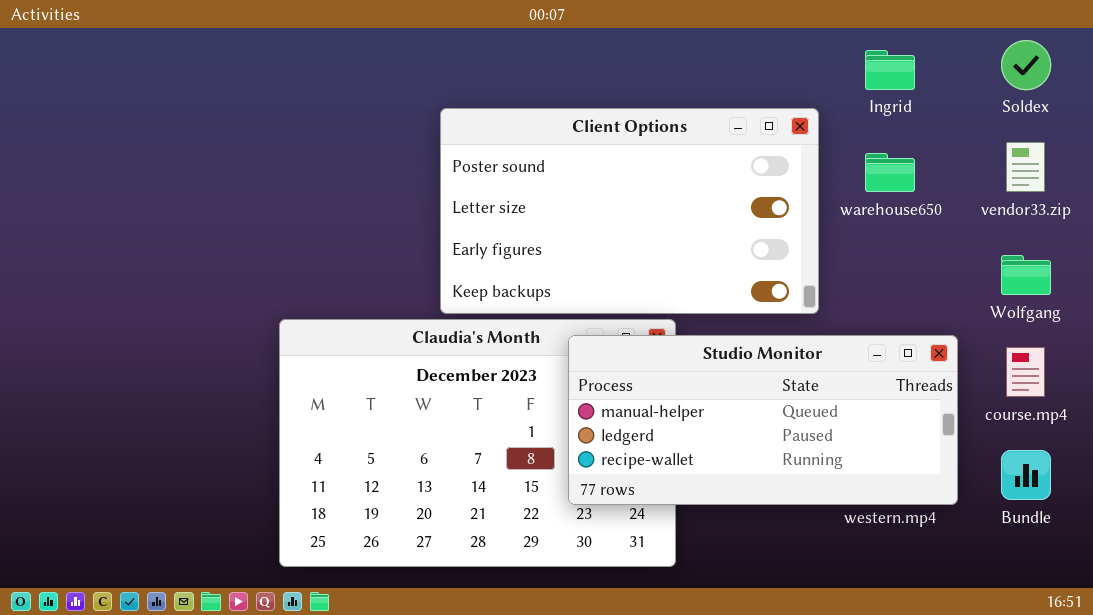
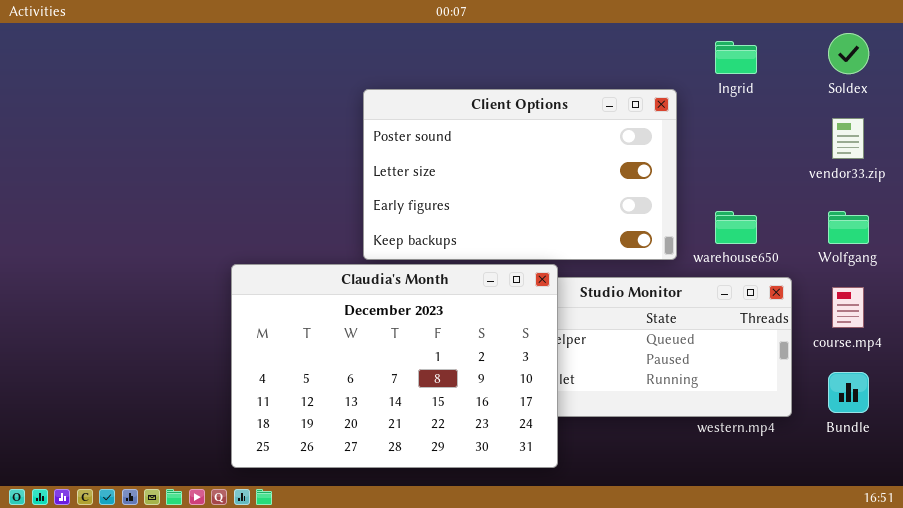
warehouse650: [865,153,915,192] -> [715,211,757,244], moved
Claudia's Month: [279,319,676,567] -> [231,264,558,468], raised

